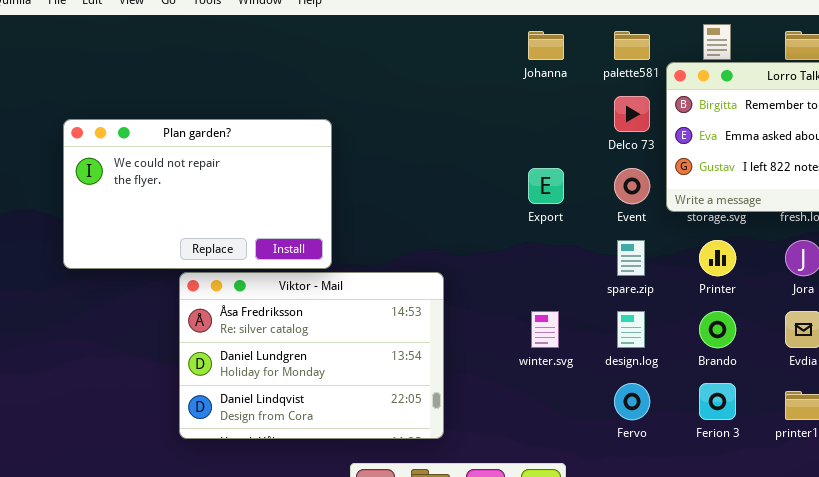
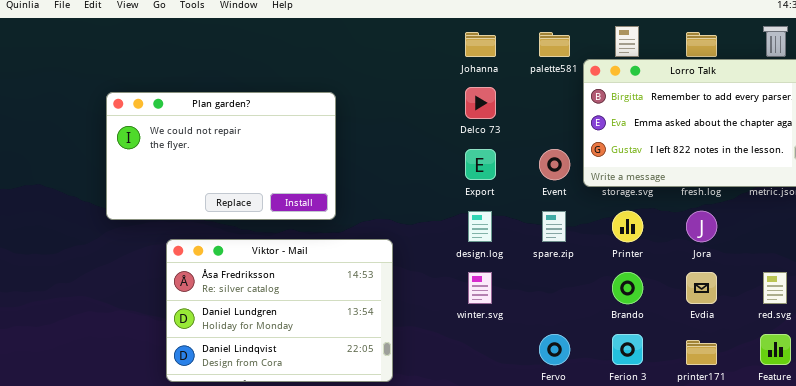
Delco 73: [614,96,650,132] -> [465,87,496,119], moved
Plan garden?: [63,119,332,269] -> [106,92,336,220], moved
design.log: [617,311,645,348] -> [468,211,492,242], moved

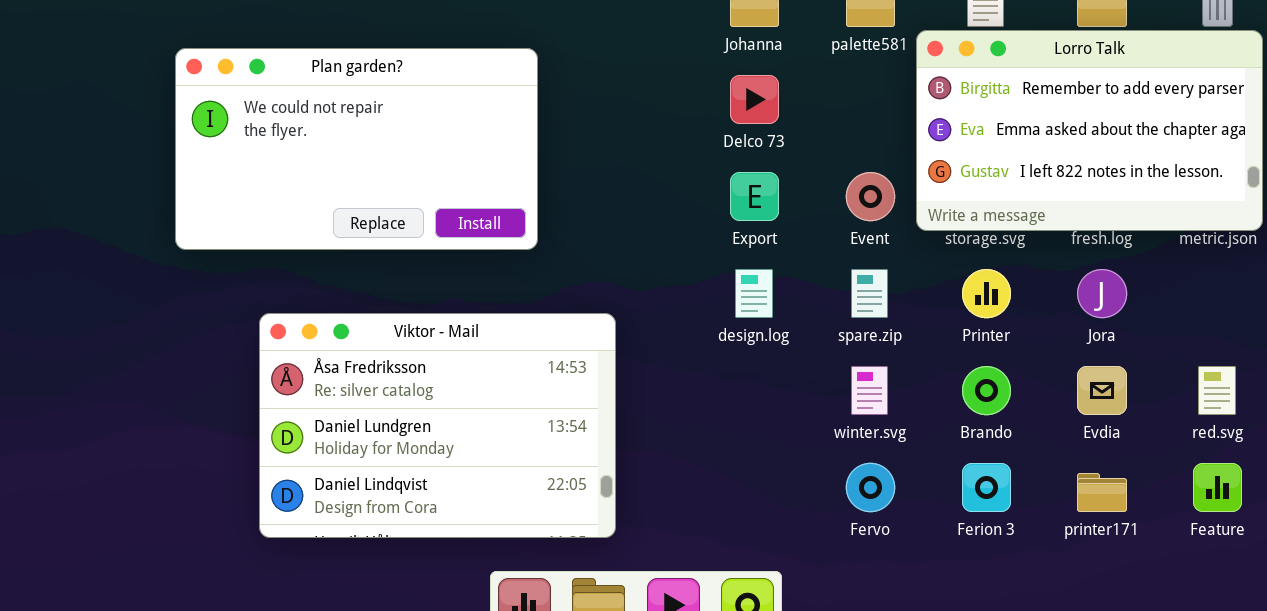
Plan garden?: [106,92,336,220] -> [175,48,538,250], moved
winter.svg: [468,272,492,304] -> [851,366,888,415], moved

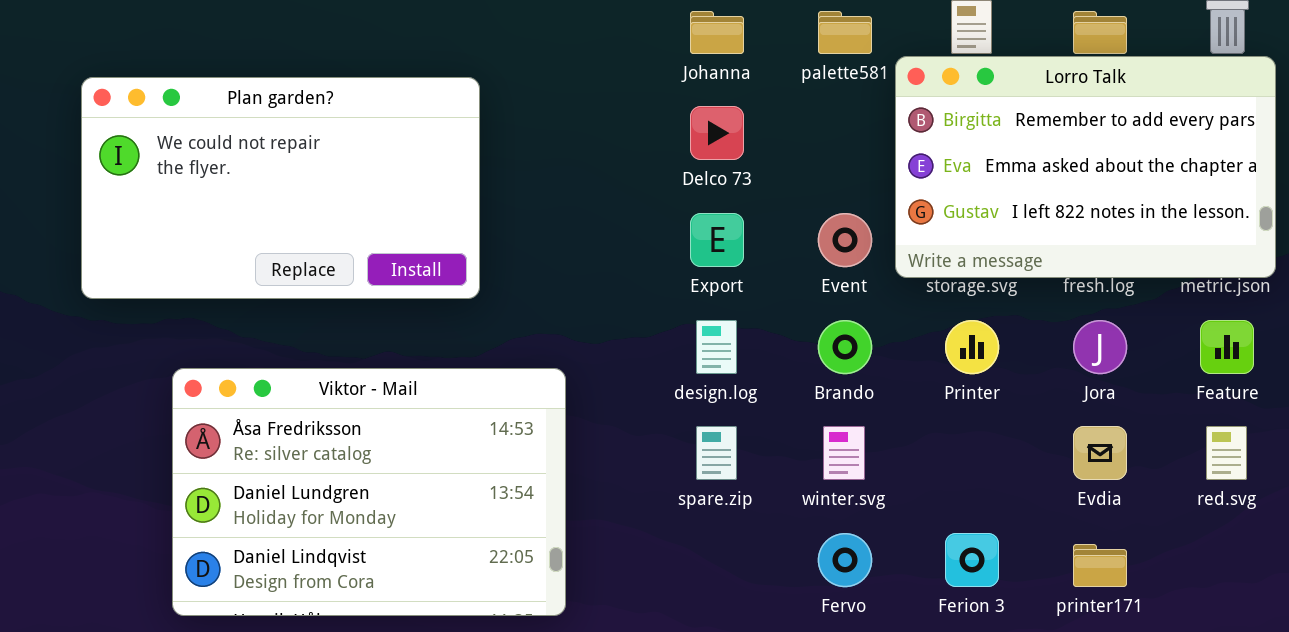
spare.zip: [851,269,888,318] -> [696,426,737,480], moved
Brando: [962,366,1011,415] -> [818,320,872,374], moved
Feature: [1193,463,1242,512] -> [1200,320,1254,374], moved

